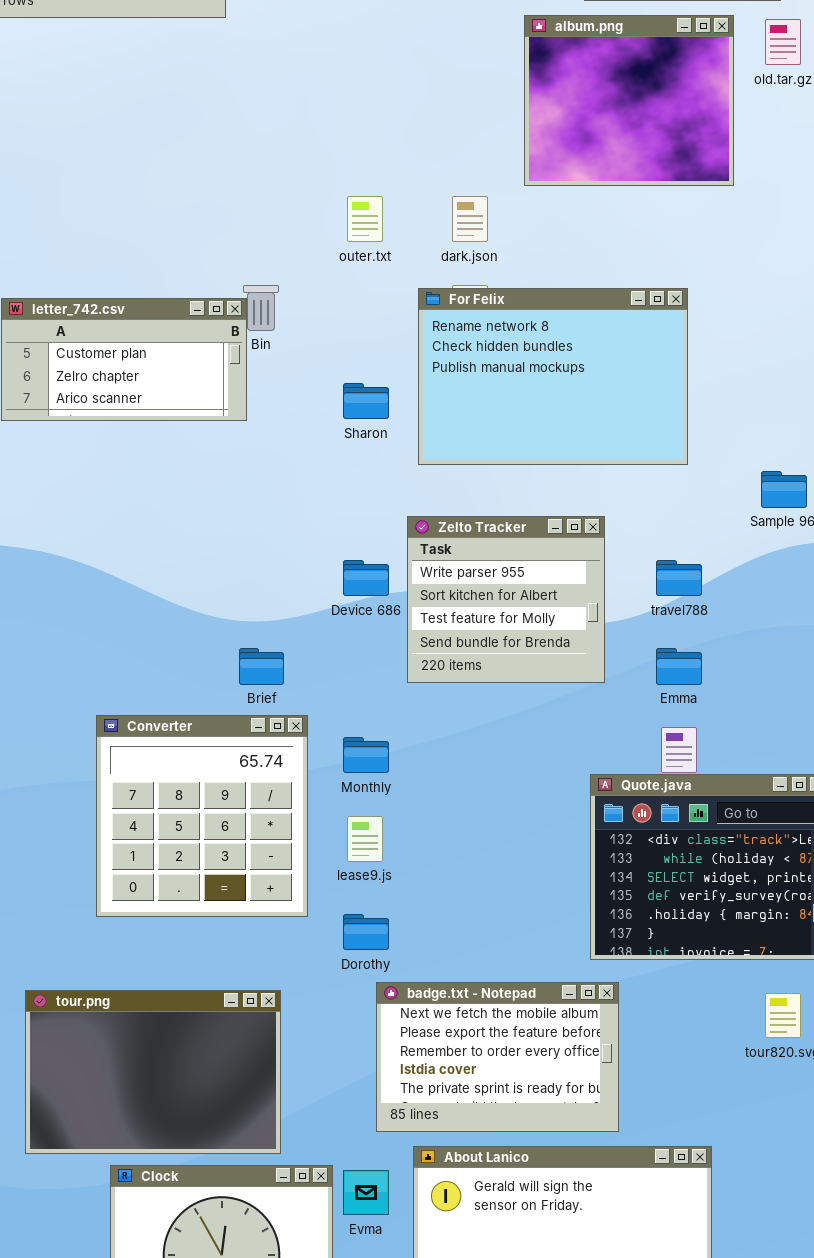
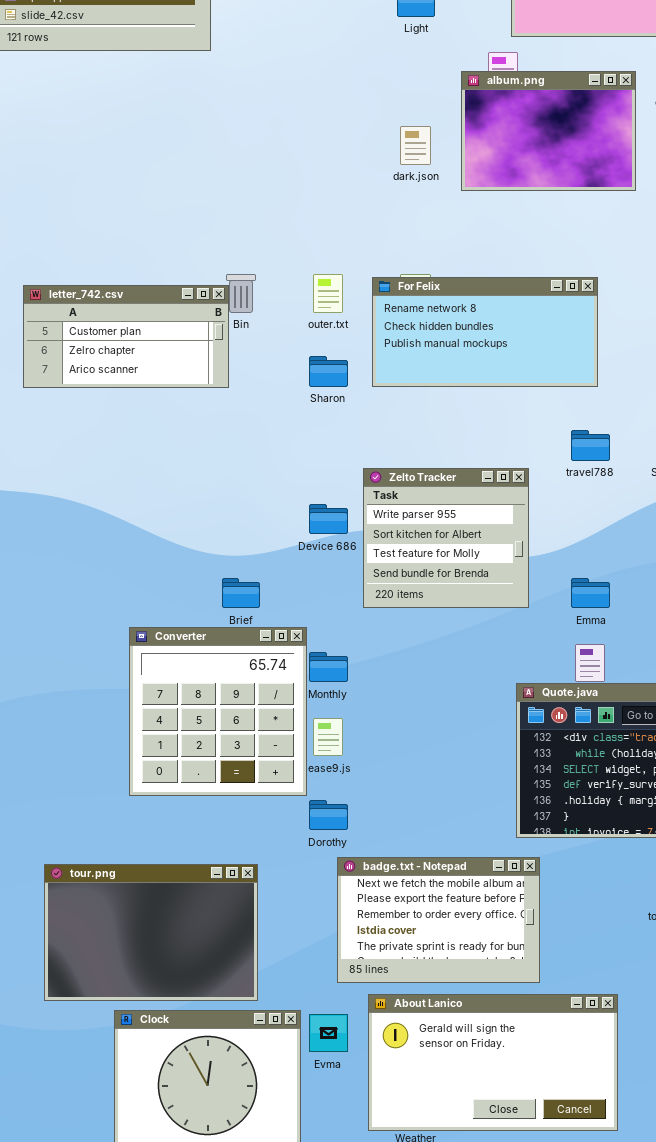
album.png: [524,15,734,186] -> [461,71,636,191], resized
outer.txt: [347,196,383,242] -> [313,274,343,313], moved
dark.json: [452,196,488,242] -> [400,126,431,165], moved
For Felix: [418,288,688,465] -> [372,277,598,387], resized
travel788: [656,560,702,596] -> [571,430,610,461], moved
Converter: [96,715,308,917] -> [129,627,307,796], moved

